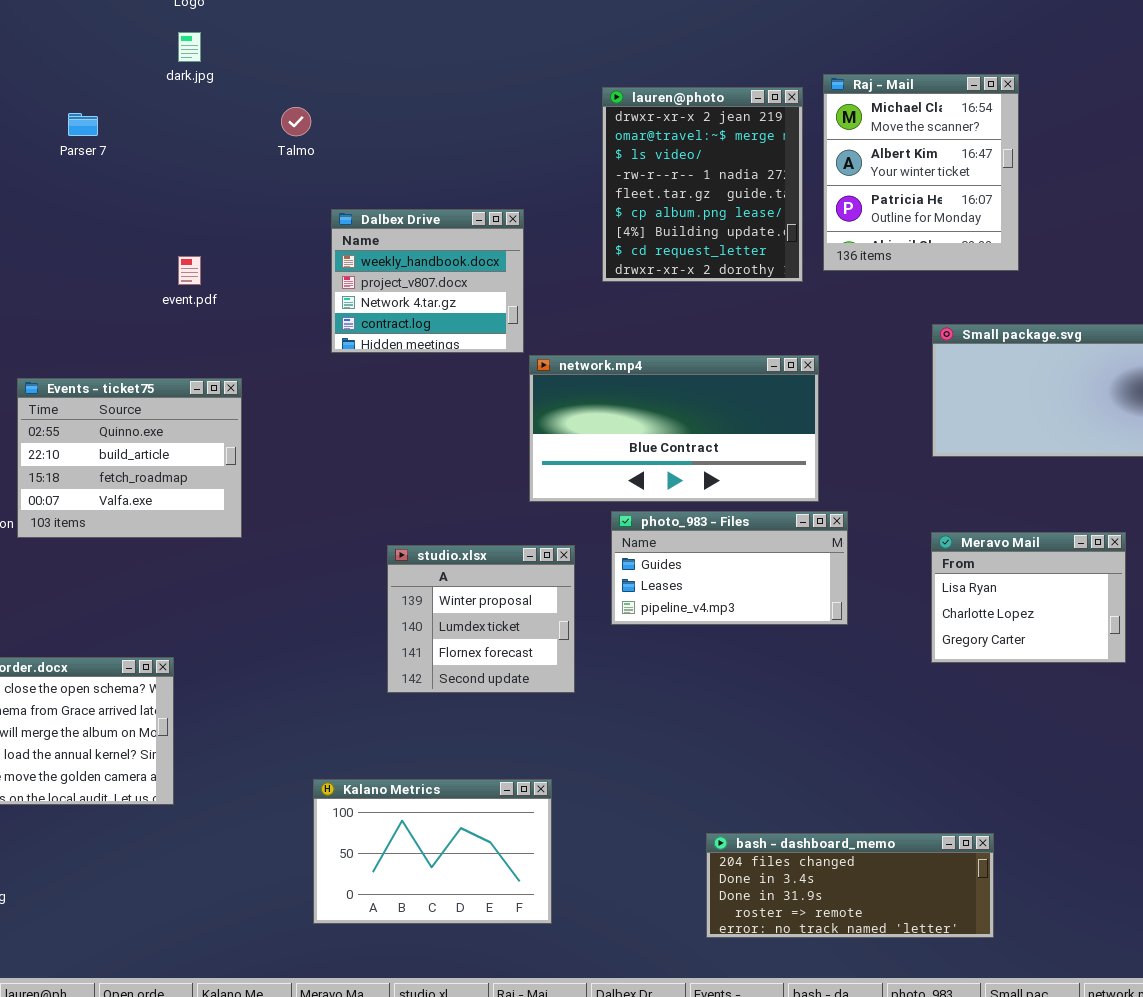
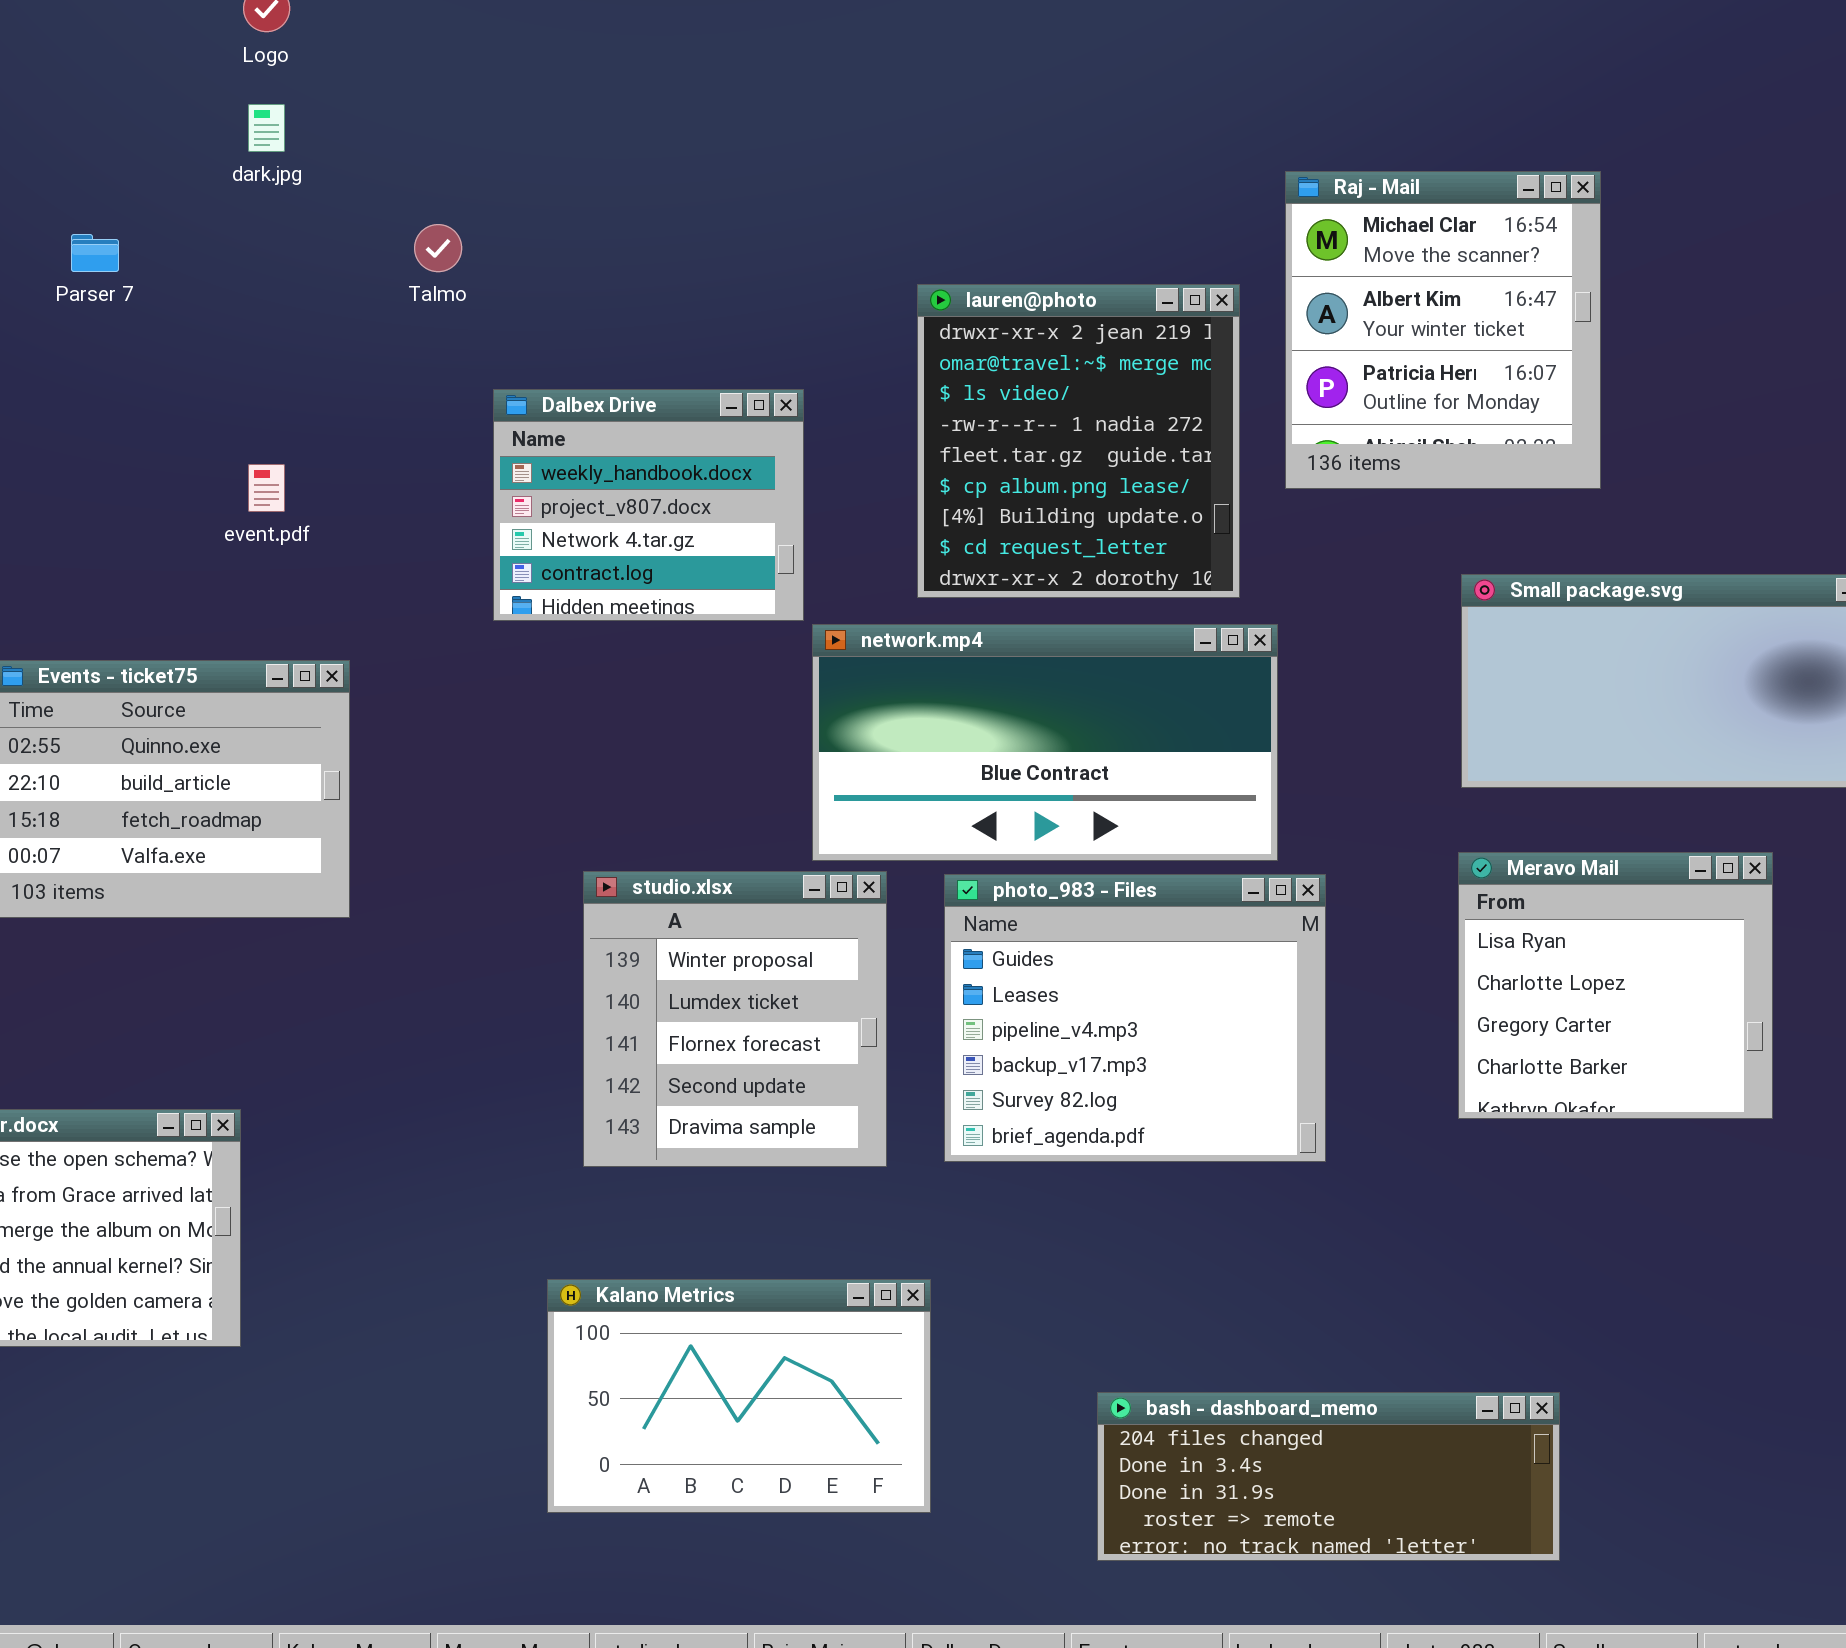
lauren@photo: [602,87,803,282] -> [917,284,1240,598], moved
photo_983 - Files: [611,511,848,625] -> [944,874,1326,1162], resized
Meravo Mail: [931,532,1126,663] -> [1458,852,1773,1119], resized
studio.xlsx: [387,545,575,693] -> [583,871,887,1167], resized
Kalano Metrics: [313,779,552,924] -> [547,1279,931,1513], moved

